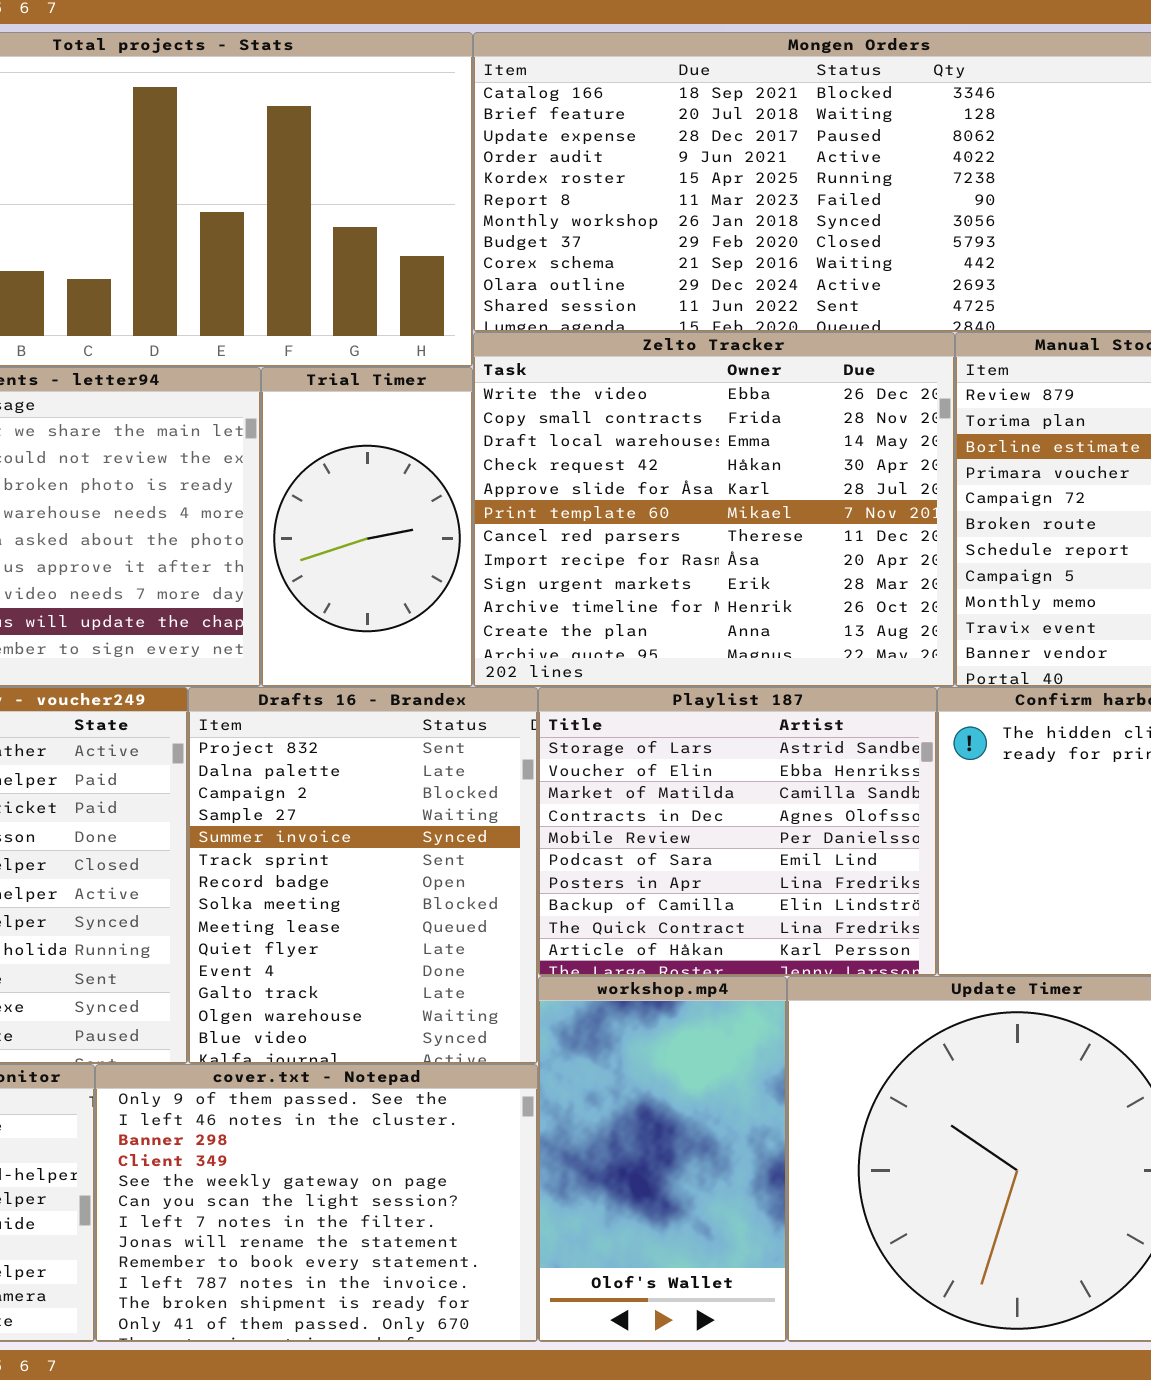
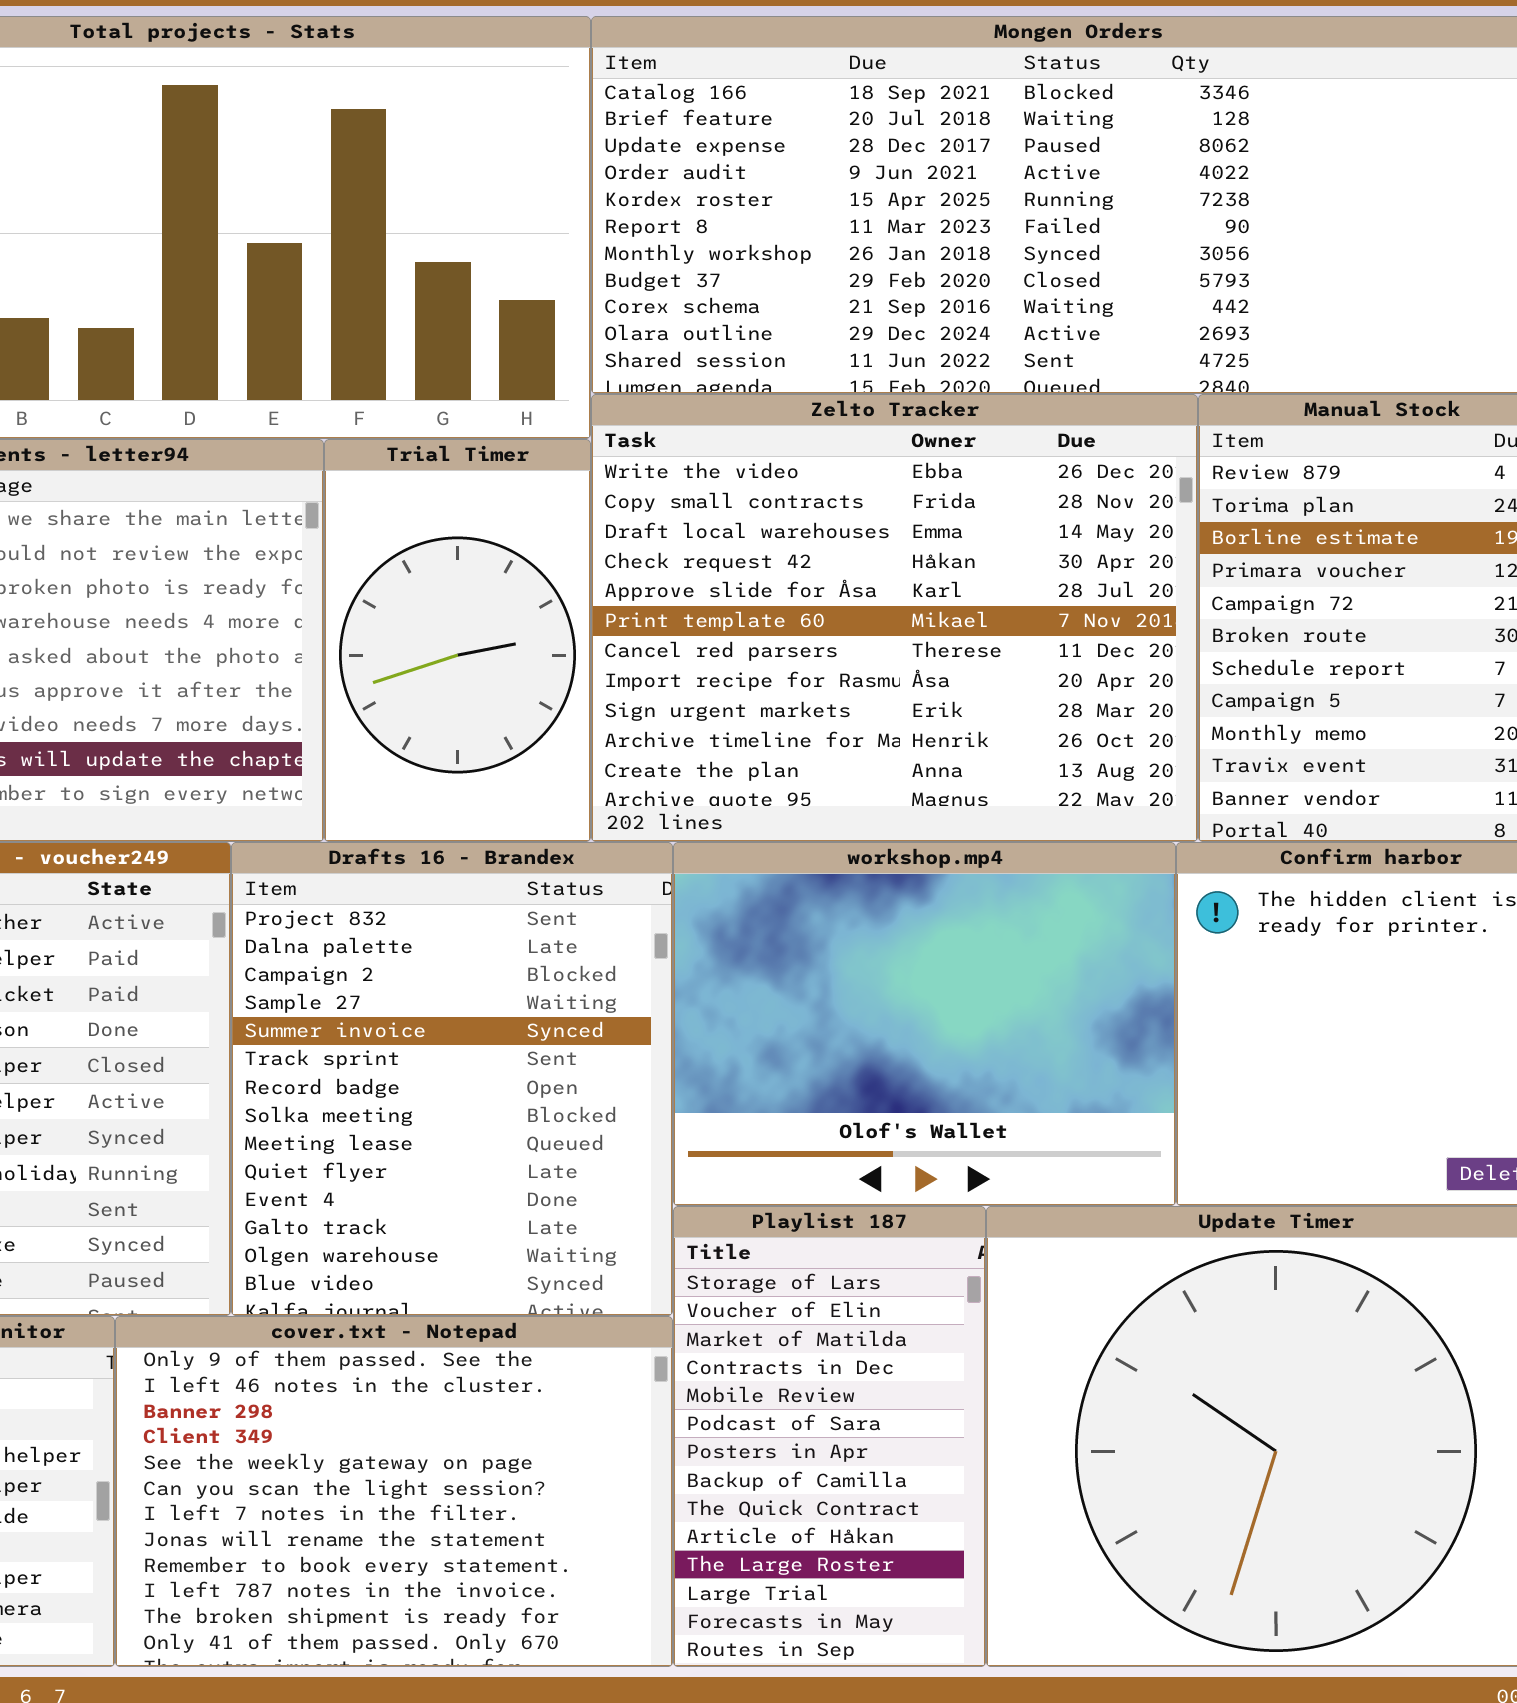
Playlist 187: [538,687,937,976] -> [673,1206,986,1667], moved, resized
workshop.mp4: [538,976,787,1342] -> [673,842,1176,1206], moved, resized

